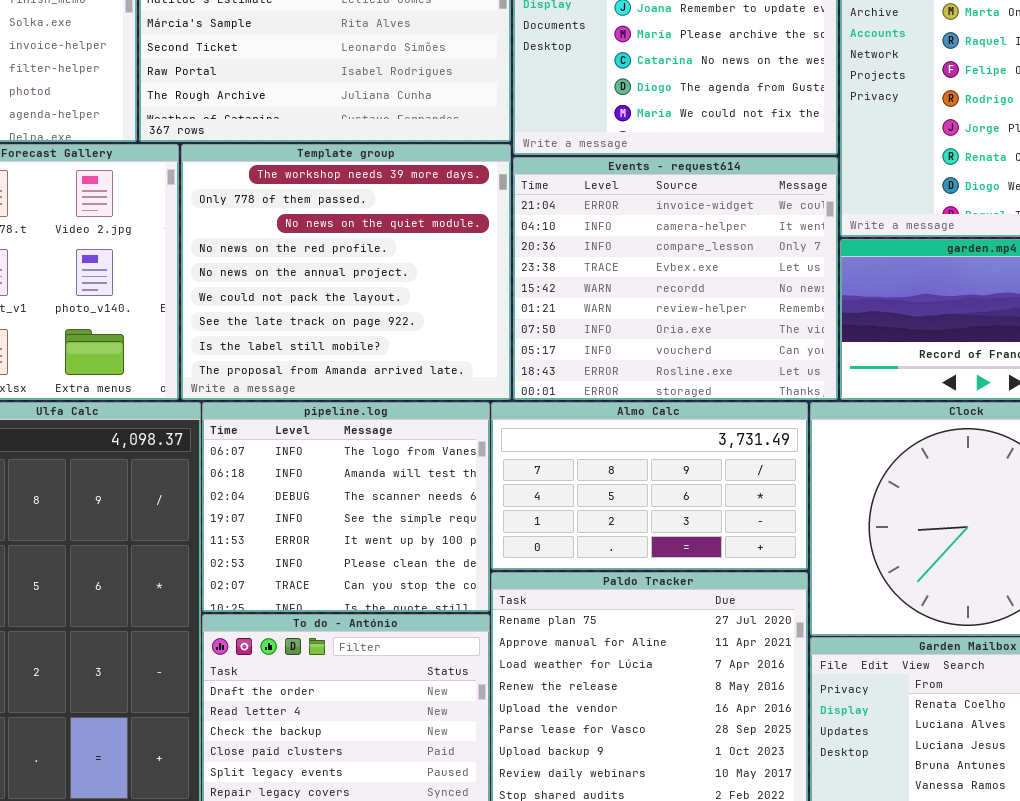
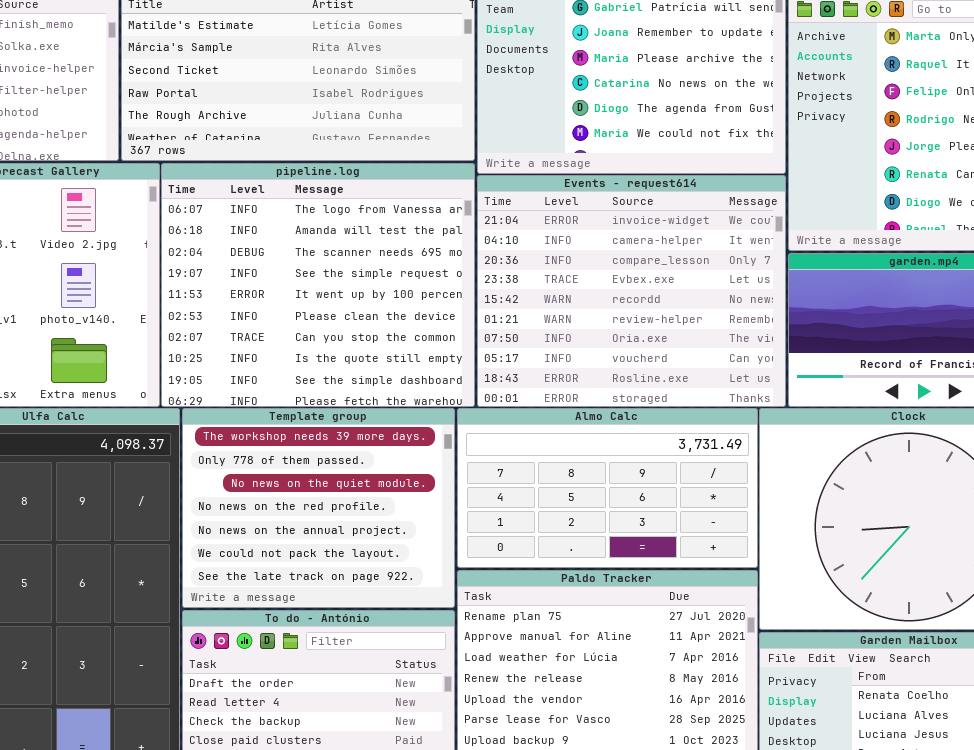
Template group: [181,144,511,400] -> [182,408,455,608], moved, resized
pipeline.log: [202,402,490,612] -> [161,163,475,407], moved, resized

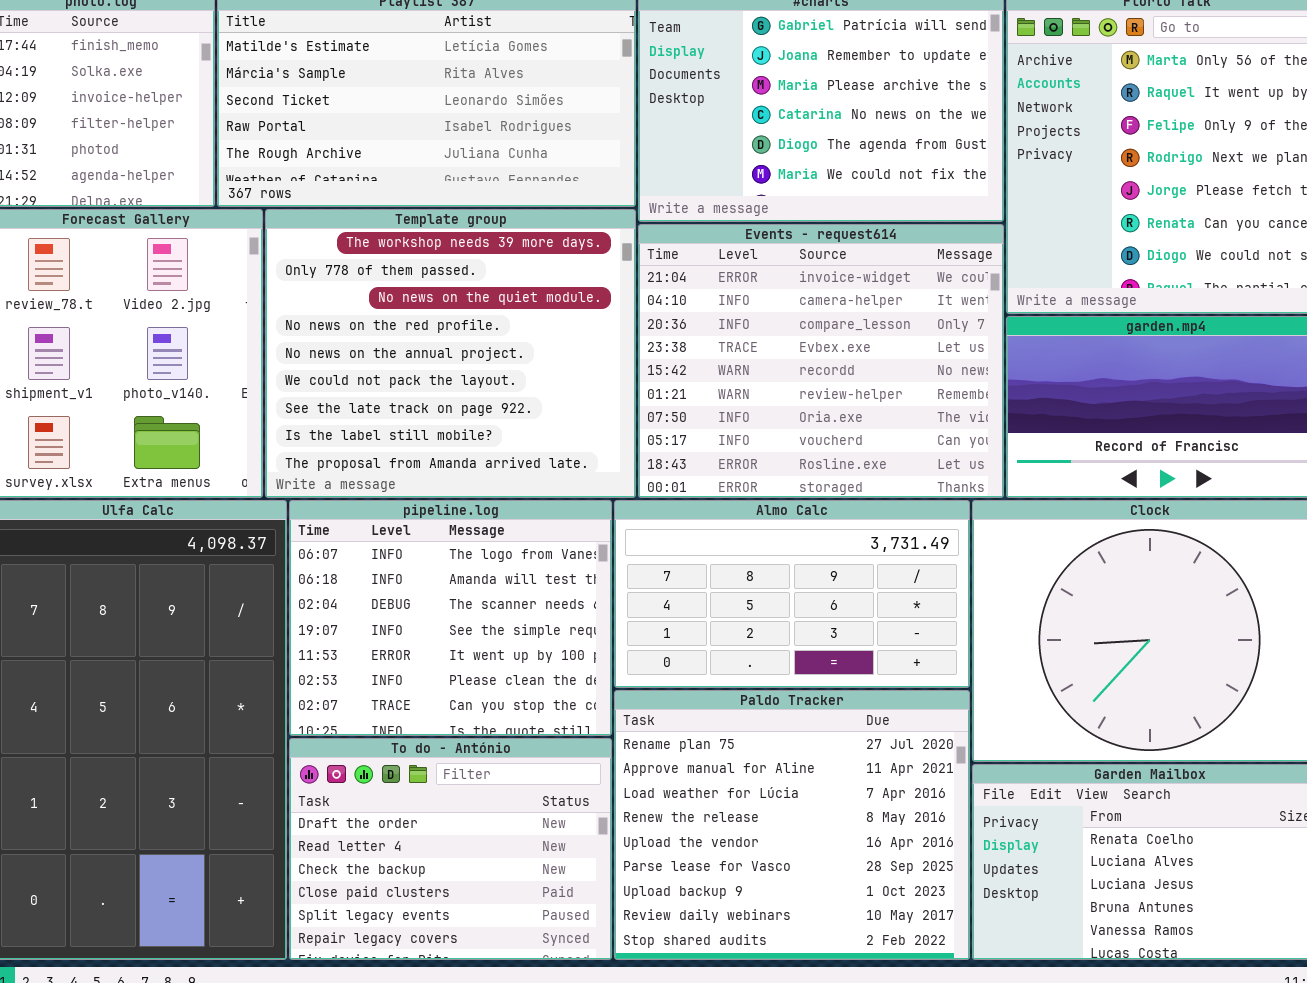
pipeline.log: [161,163,475,407] -> [289,500,612,736], moved, resized
Template group: [182,408,455,608] -> [265,209,636,498], moved, resized

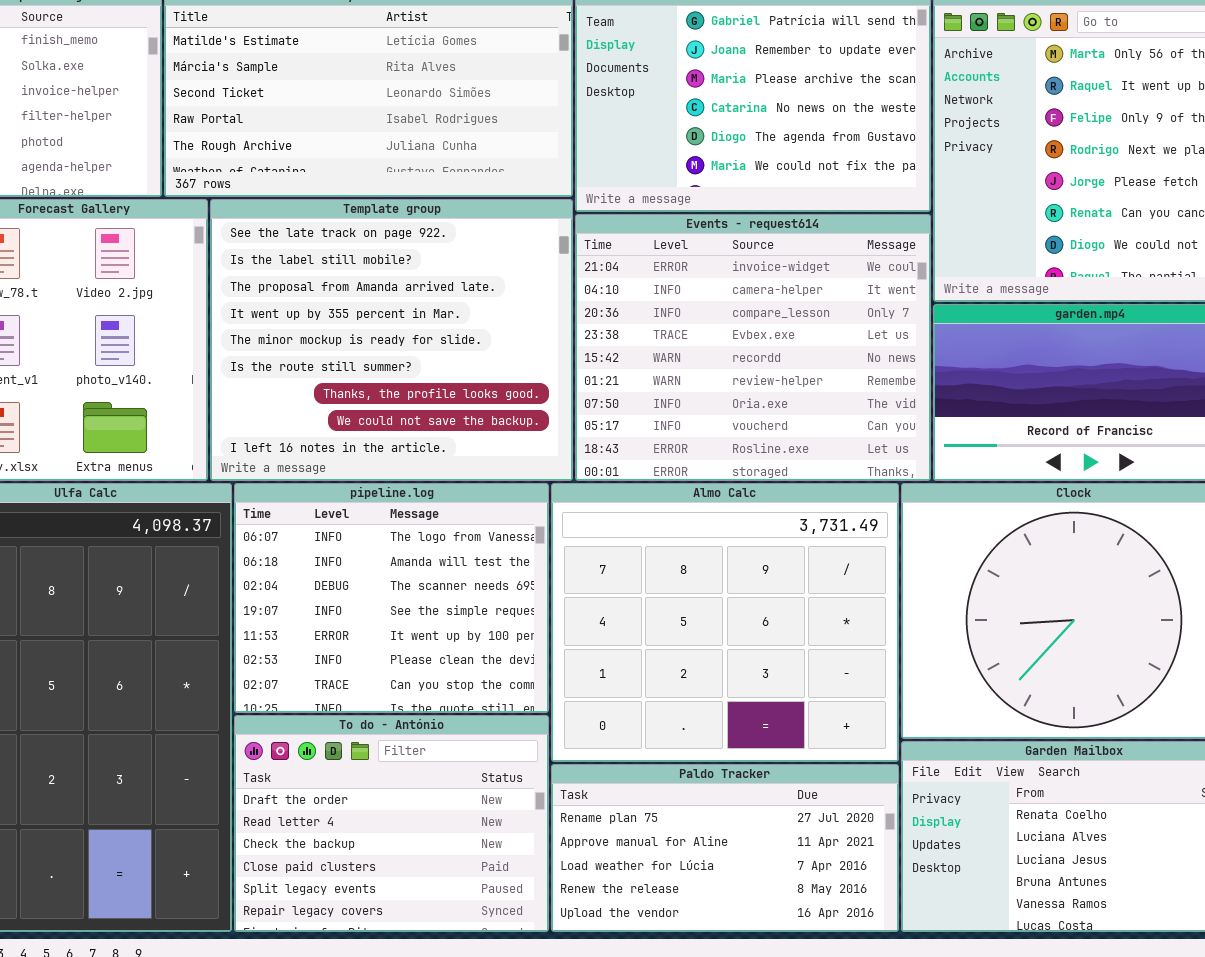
Template group: [265,209,636,498] -> [210,199,573,481], scrolled down 6 rows
Almo Calc: [614,500,970,688] -> [551,483,899,762], resized
Paldo Tracker: [614,690,970,960] -> [551,764,899,932], resized

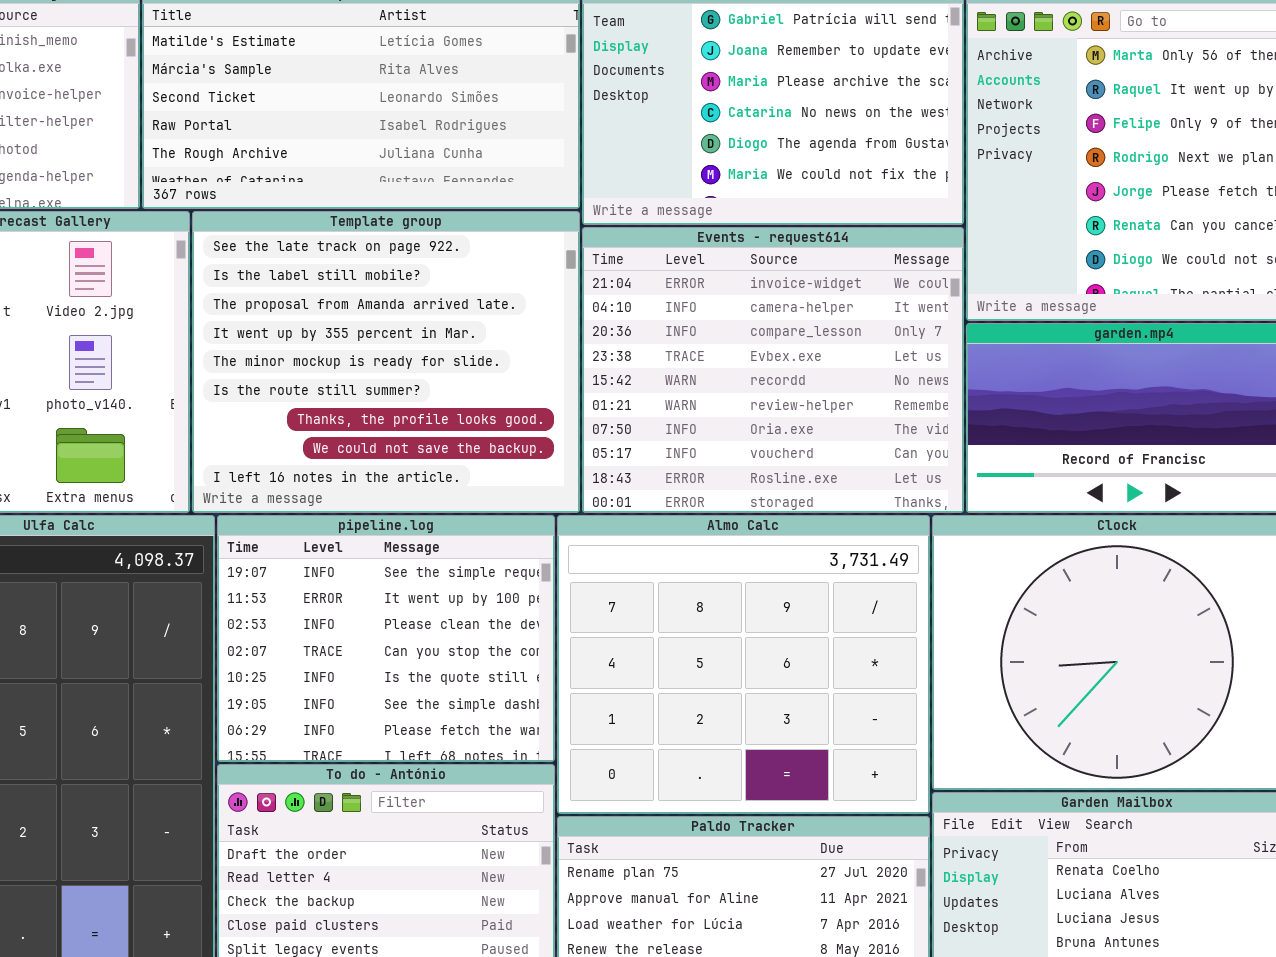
pipeline.log: [234,483,549,713] -> [217,515,555,762], scrolled down 3 rows

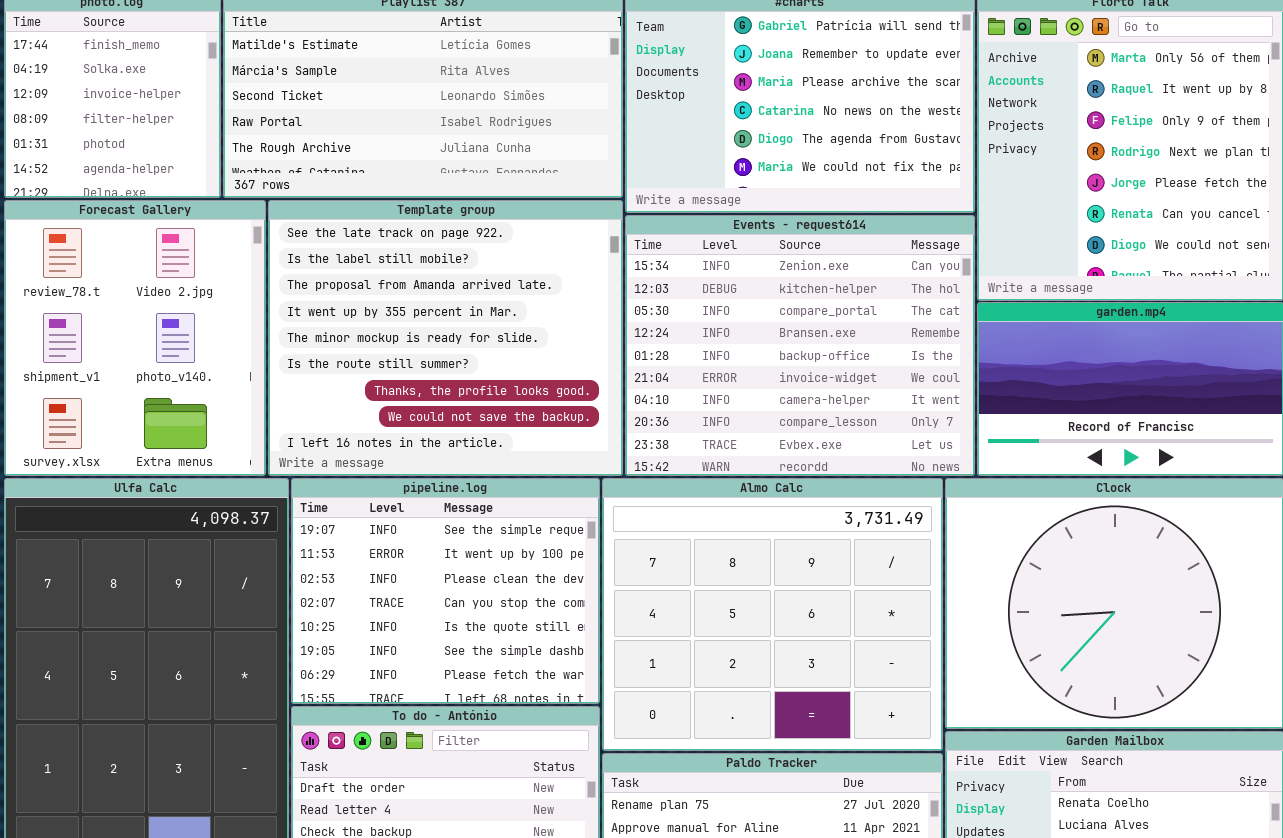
Events - request614: [582,227,964,513] -> [625,215,975,476], scrolled up 5 rows

